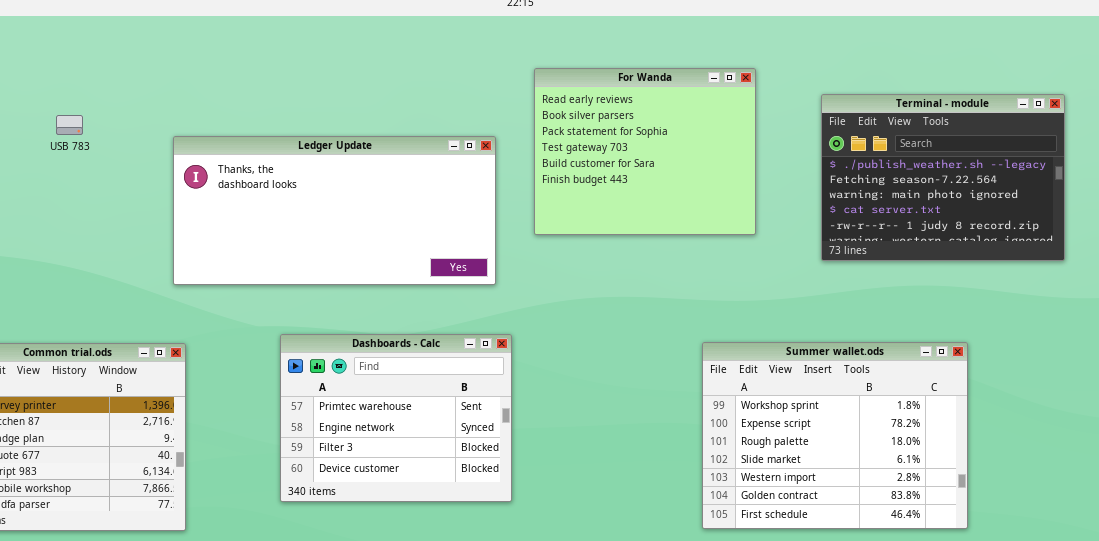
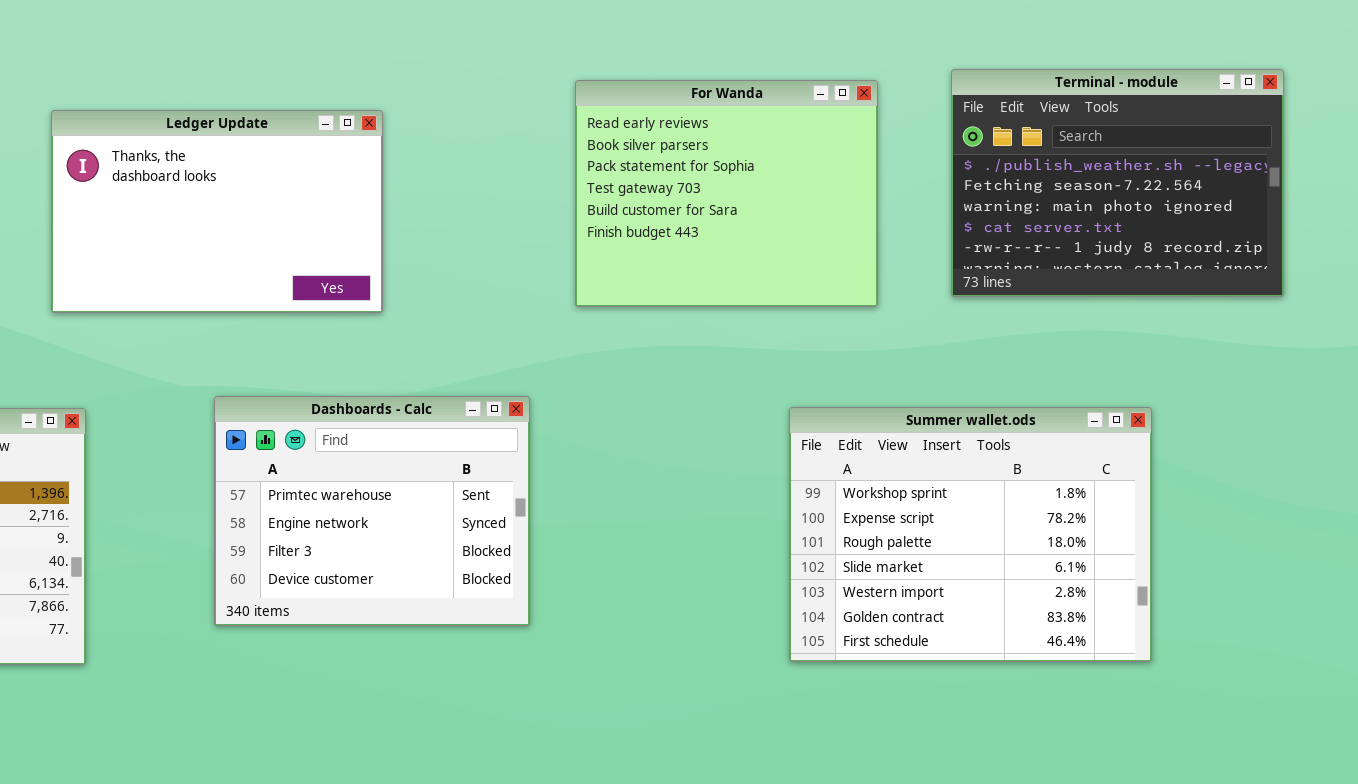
For Wanda: [534,68,756,235] -> [575,80,878,307], moved
Ledger Update: [173,136,496,285] -> [51,110,383,313], moved, resized

